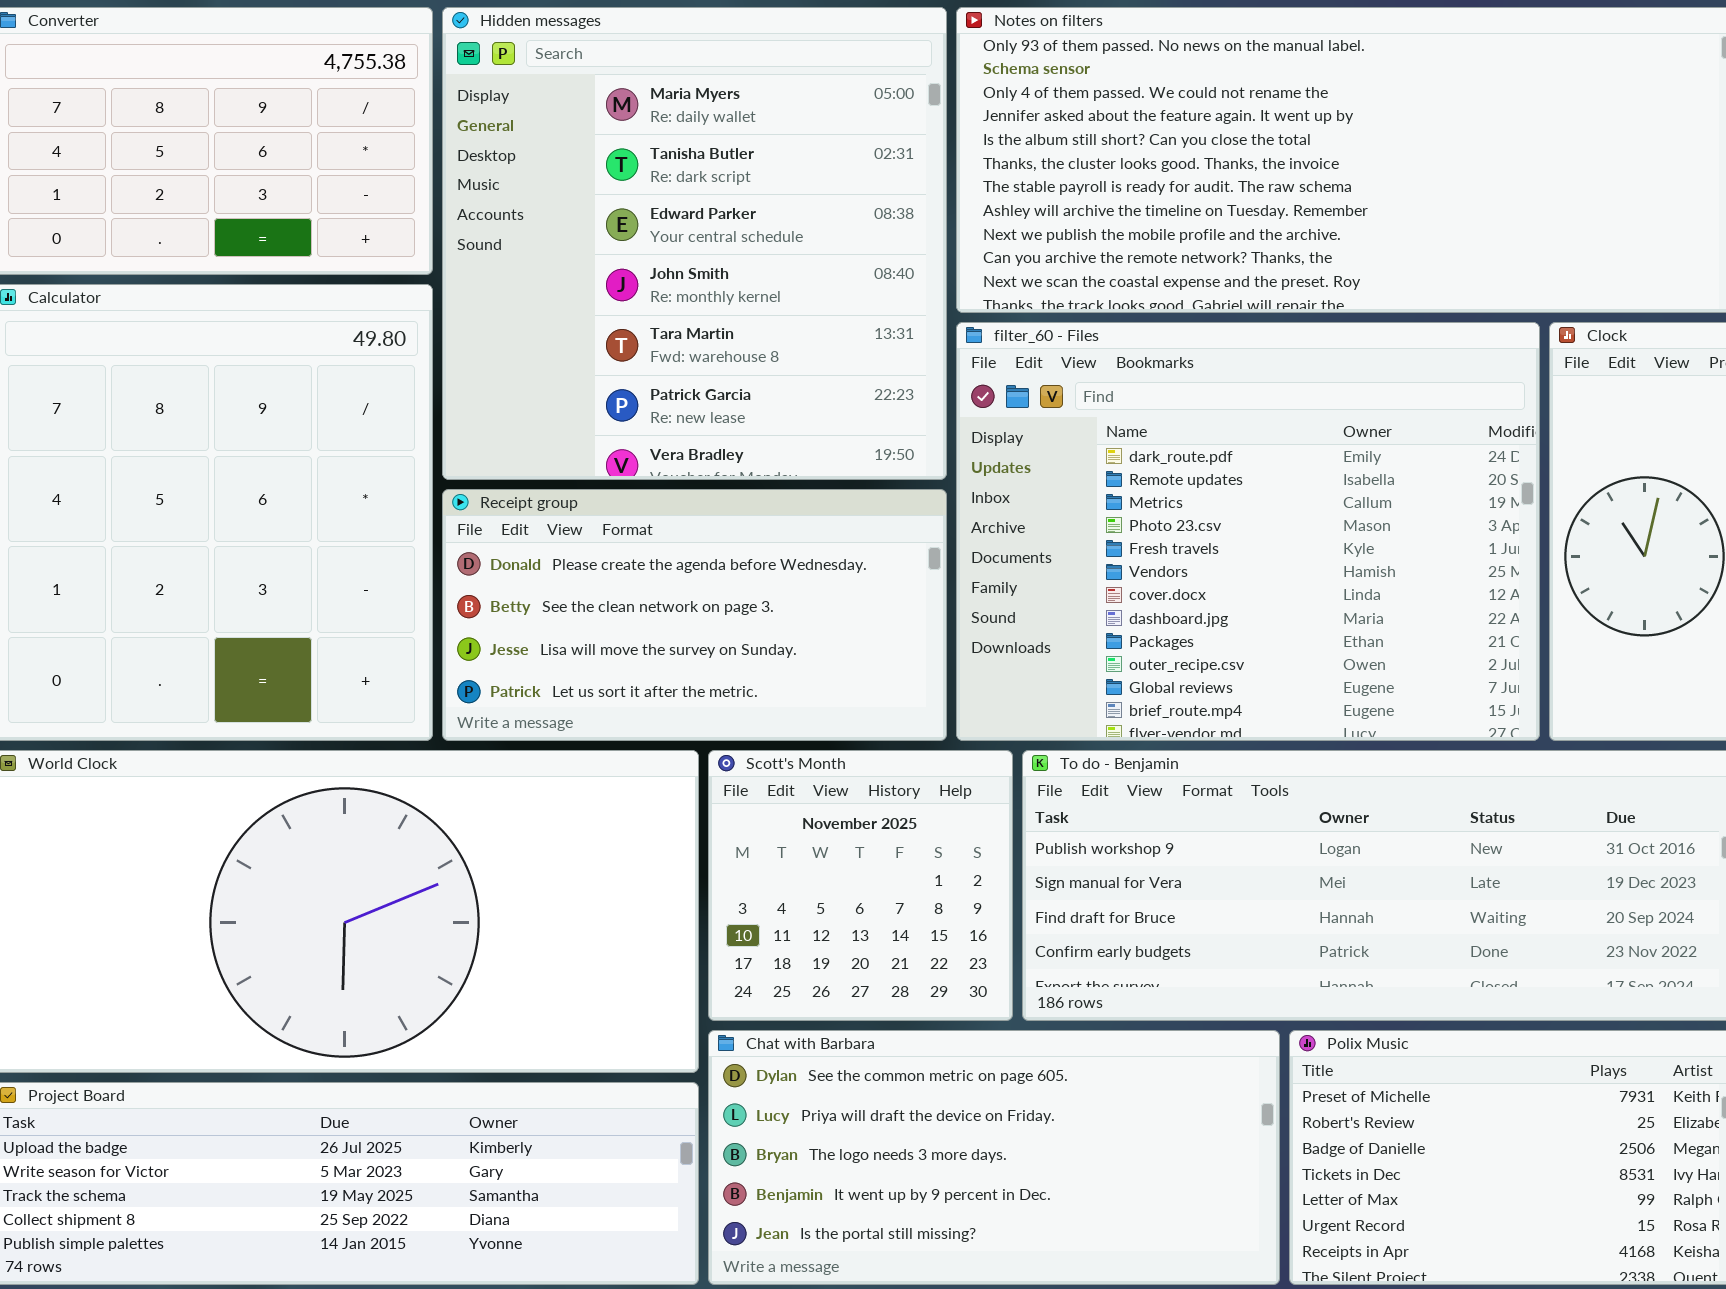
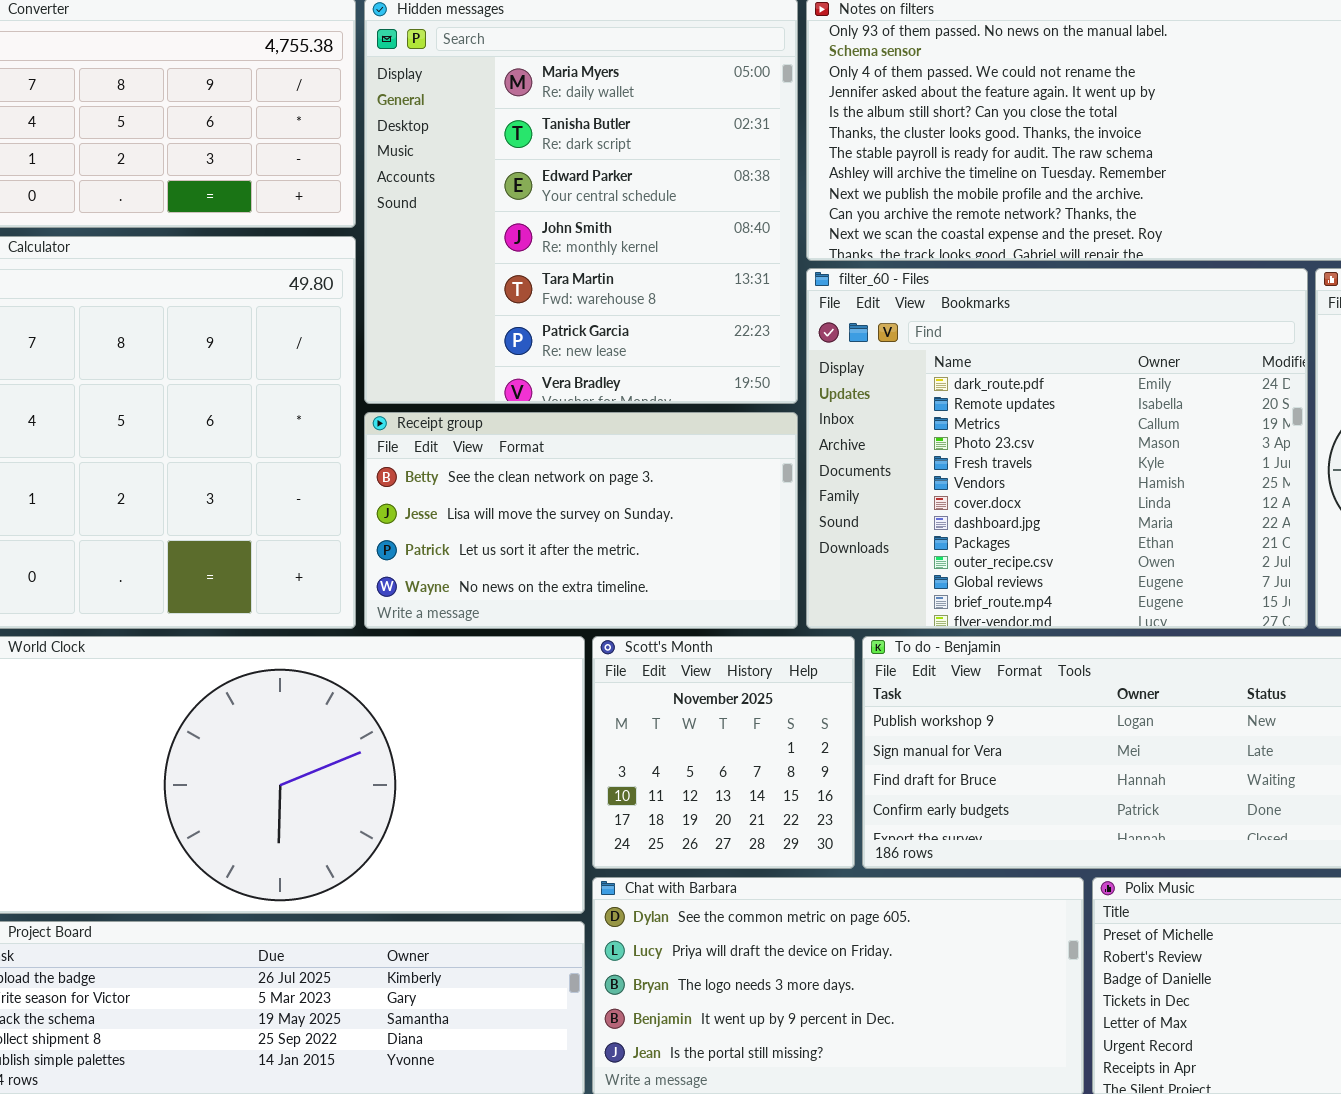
Receipt group: [442,489,947,741] -> [364,412,798,629], scrolled down 1 row

